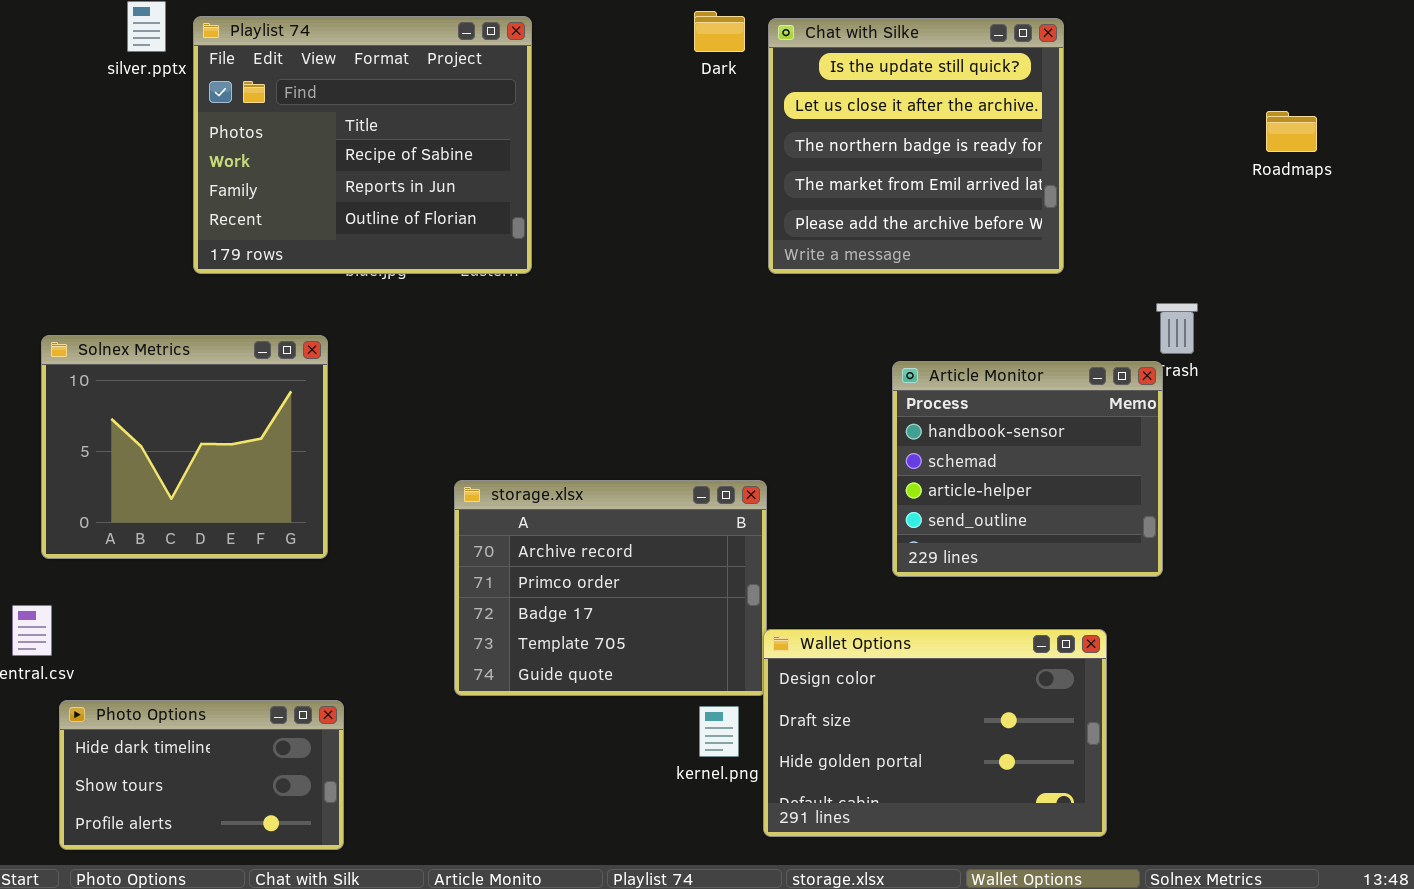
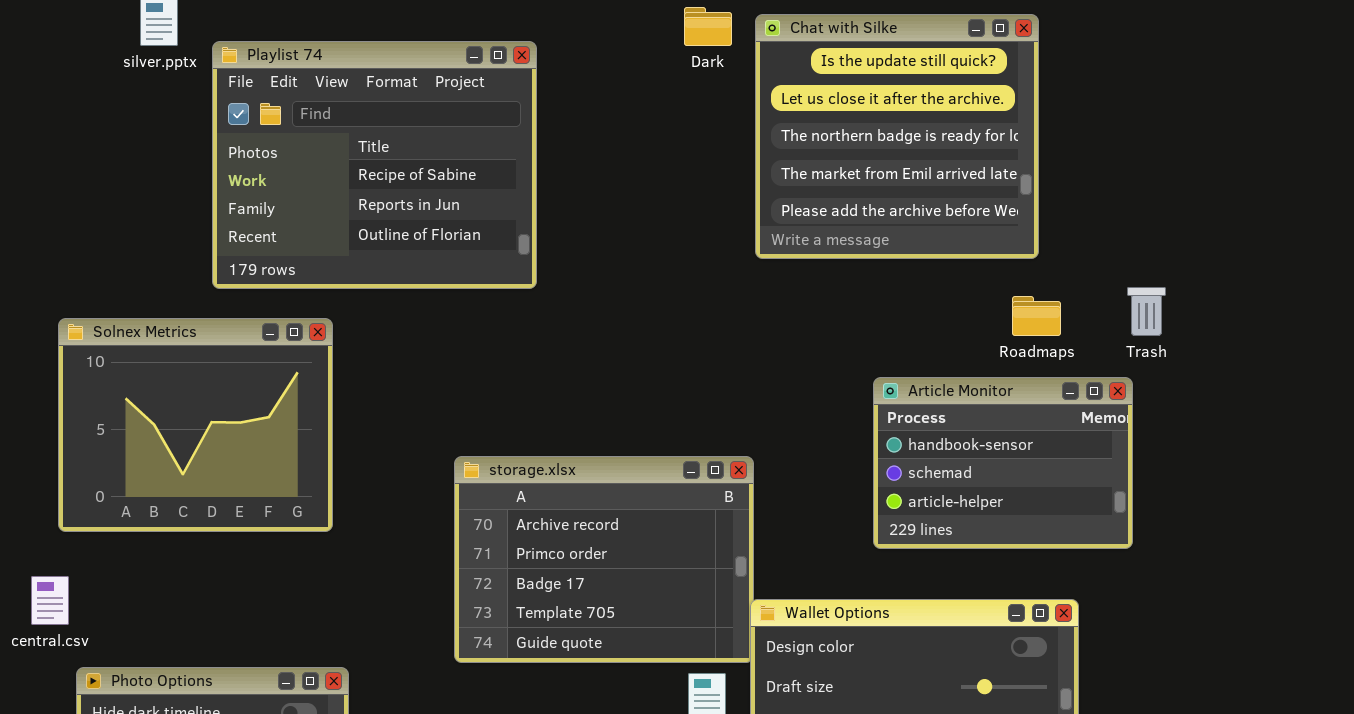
Playlist 74: [193,16,532,274] -> [212,41,537,289], moved
Roadmaps: [1266,111,1317,152] -> [1012,296,1061,336], moved
Article Monitor: [892,361,1163,577] -> [873,377,1133,549], resized

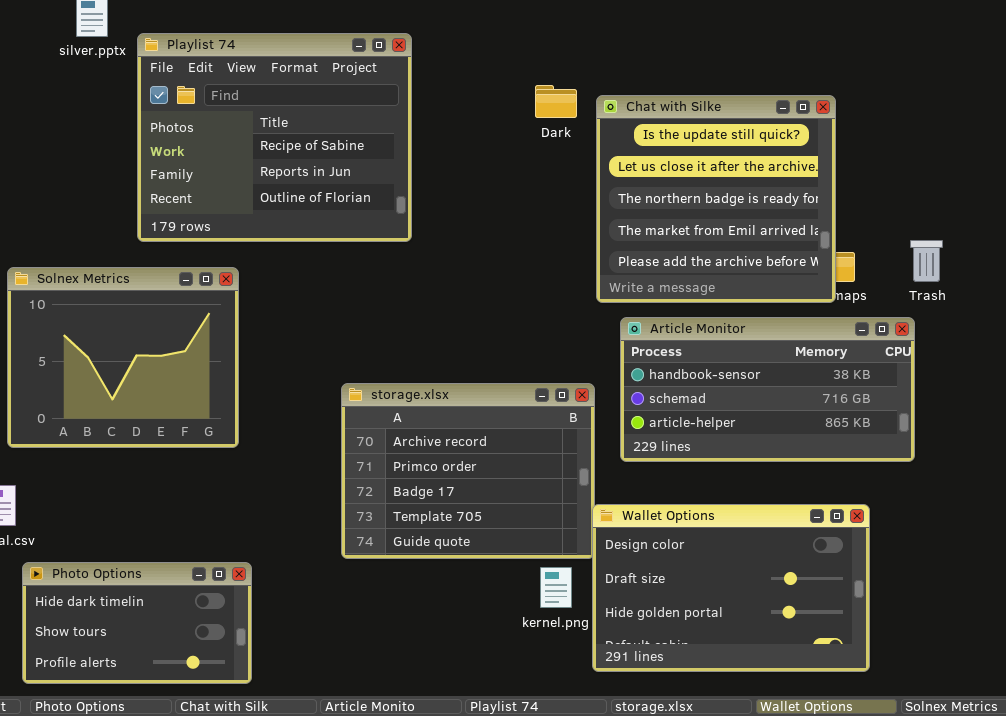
Dark: [684,7,732,46] -> [535,85,577,118], moved
Chat with Silke: [755,14,1039,259] -> [596,95,836,303], moved
Article Monitor: [873,377,1133,549] -> [620,317,915,462], resized

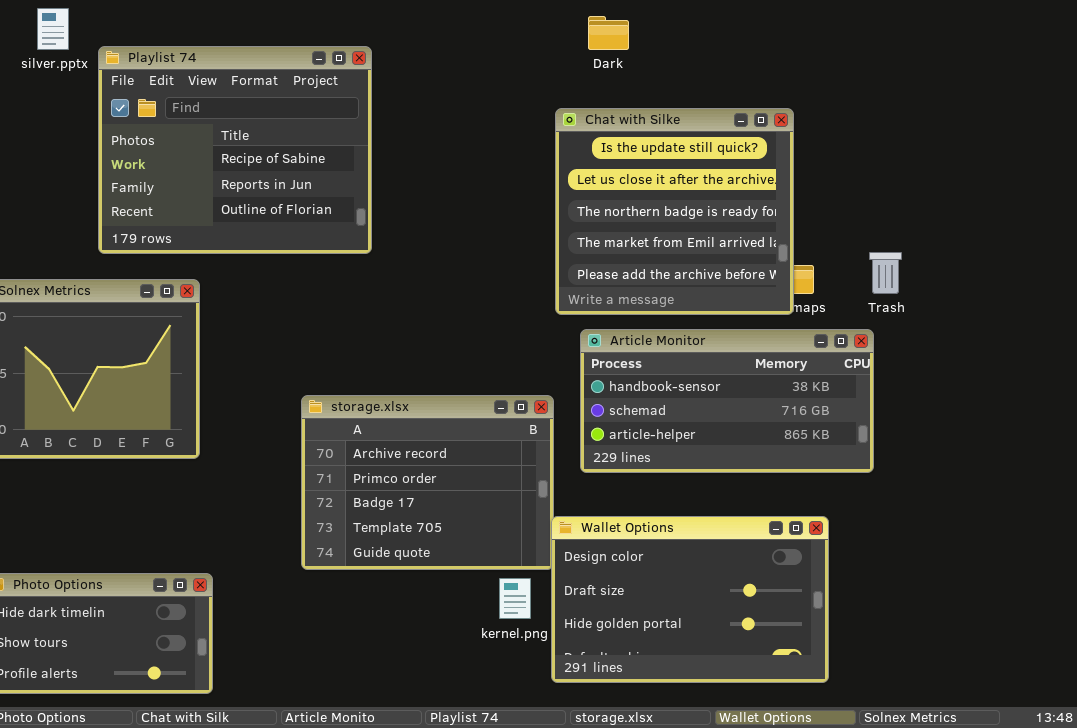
Dark: [535,85,577,118] -> [588,16,629,50], moved

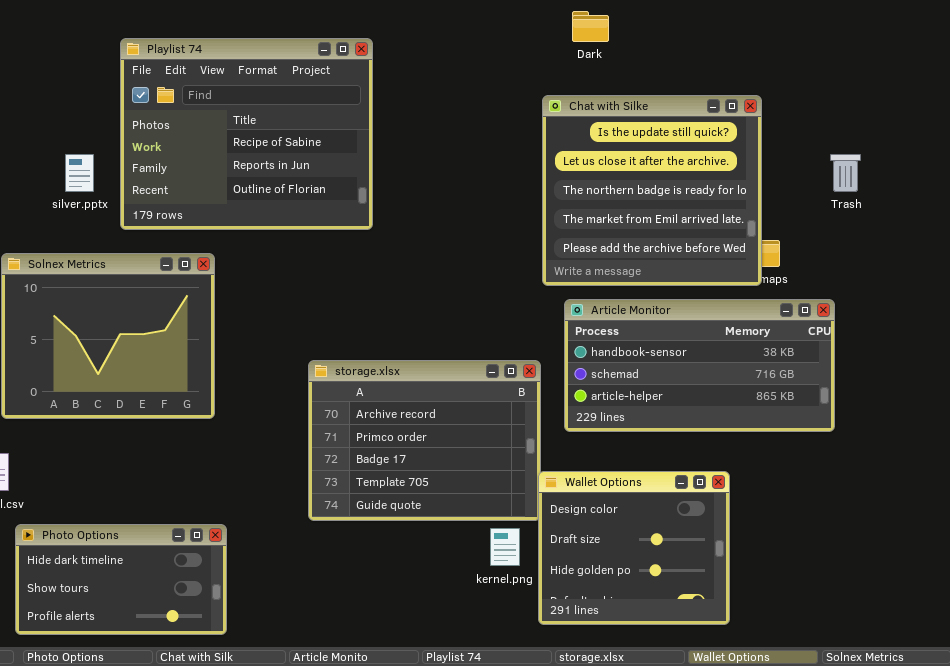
silver.pptx: [37,8,69,50] -> [65,154,94,192], moved
Trash: [869,252,902,294] -> [830,154,861,192], moved
Wallet Options: [551,516,829,683] -> [538,471,730,625], resized

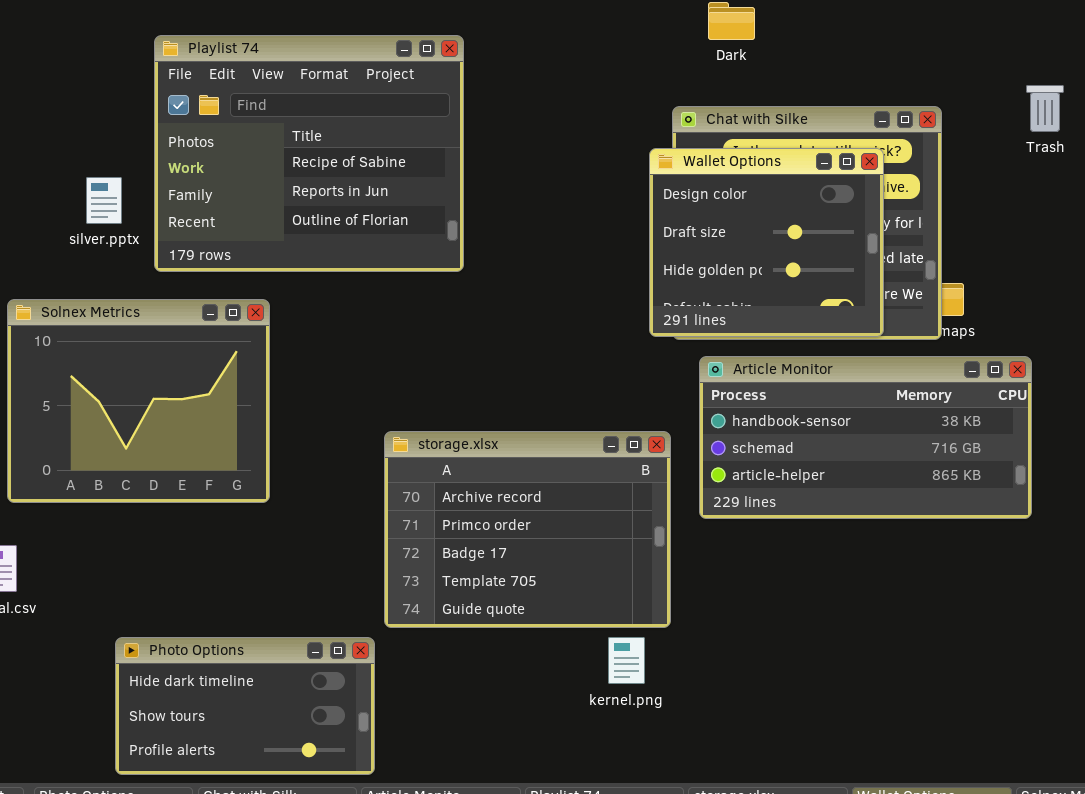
Trash: [830,154,861,192] -> [1026,85,1064,132], moved
Wallet Options: [538,471,730,625] -> [649,148,884,337], moved
Photo Options: [15,524,227,635] -> [115,637,375,775], moved

